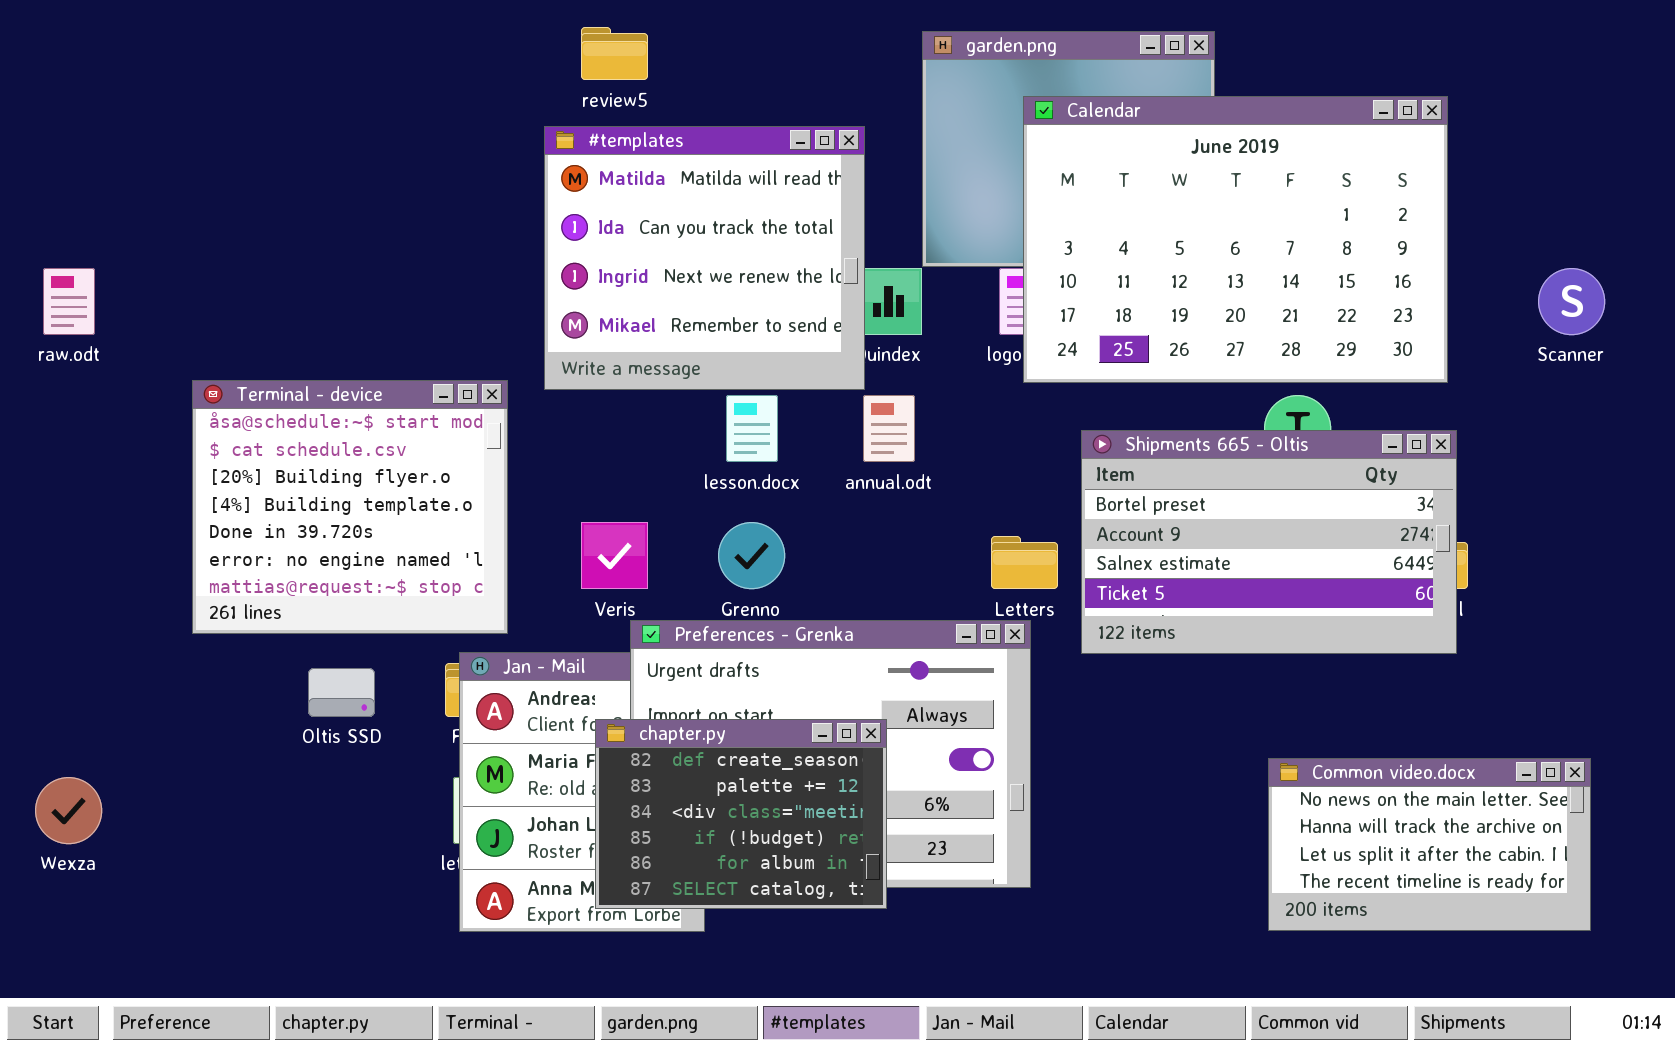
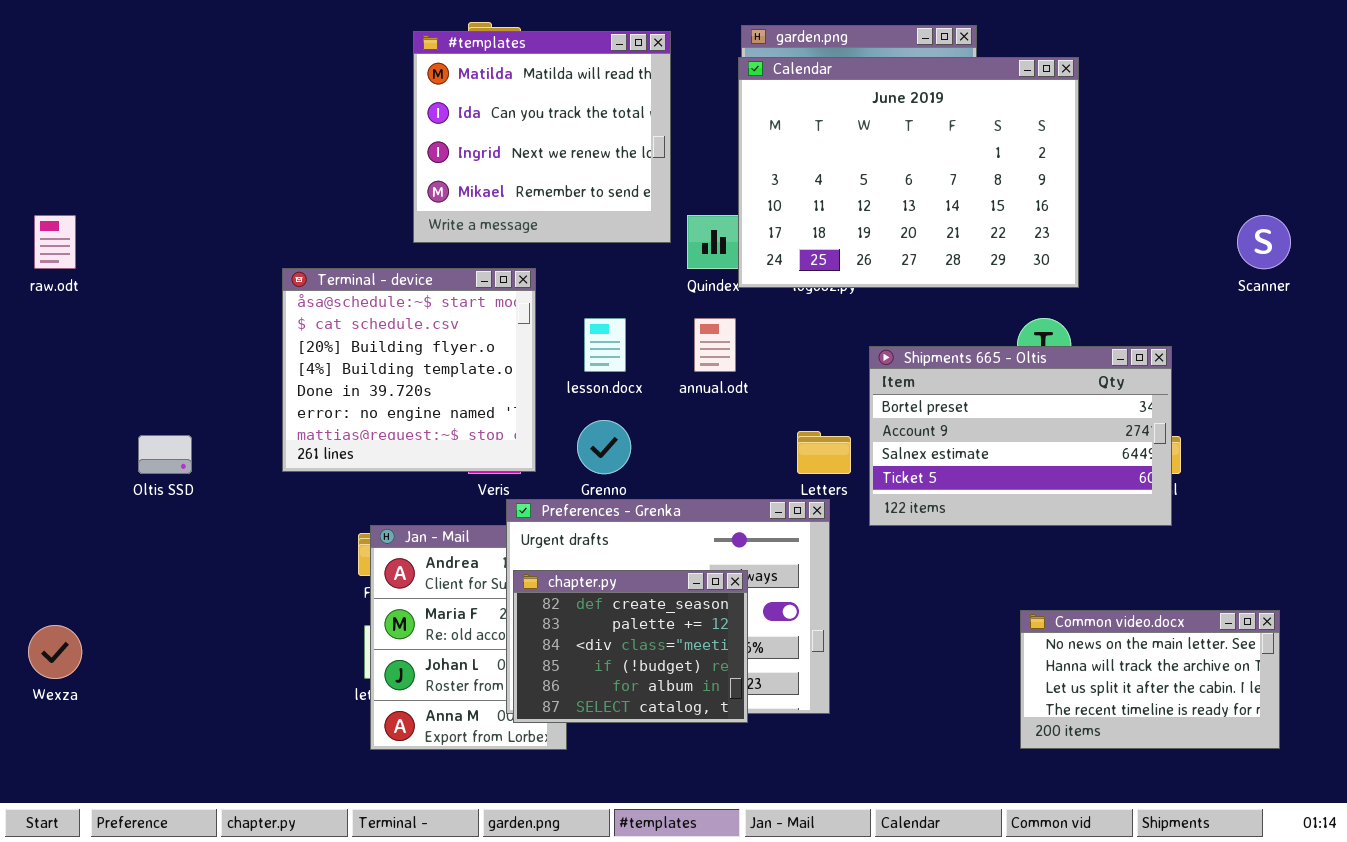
Calendar: [1023,96,1448,383] -> [738,57,1079,288], moved
#templates: [544,126,865,390] -> [413,31,671,243], moved
Terminal - device: [192,380,508,634] -> [282,268,536,472], moved
Oltis SSD: [308,668,375,717] -> [138,435,192,474], moved
chapter.py: [595,719,887,909] -> [513,570,748,723], moved

